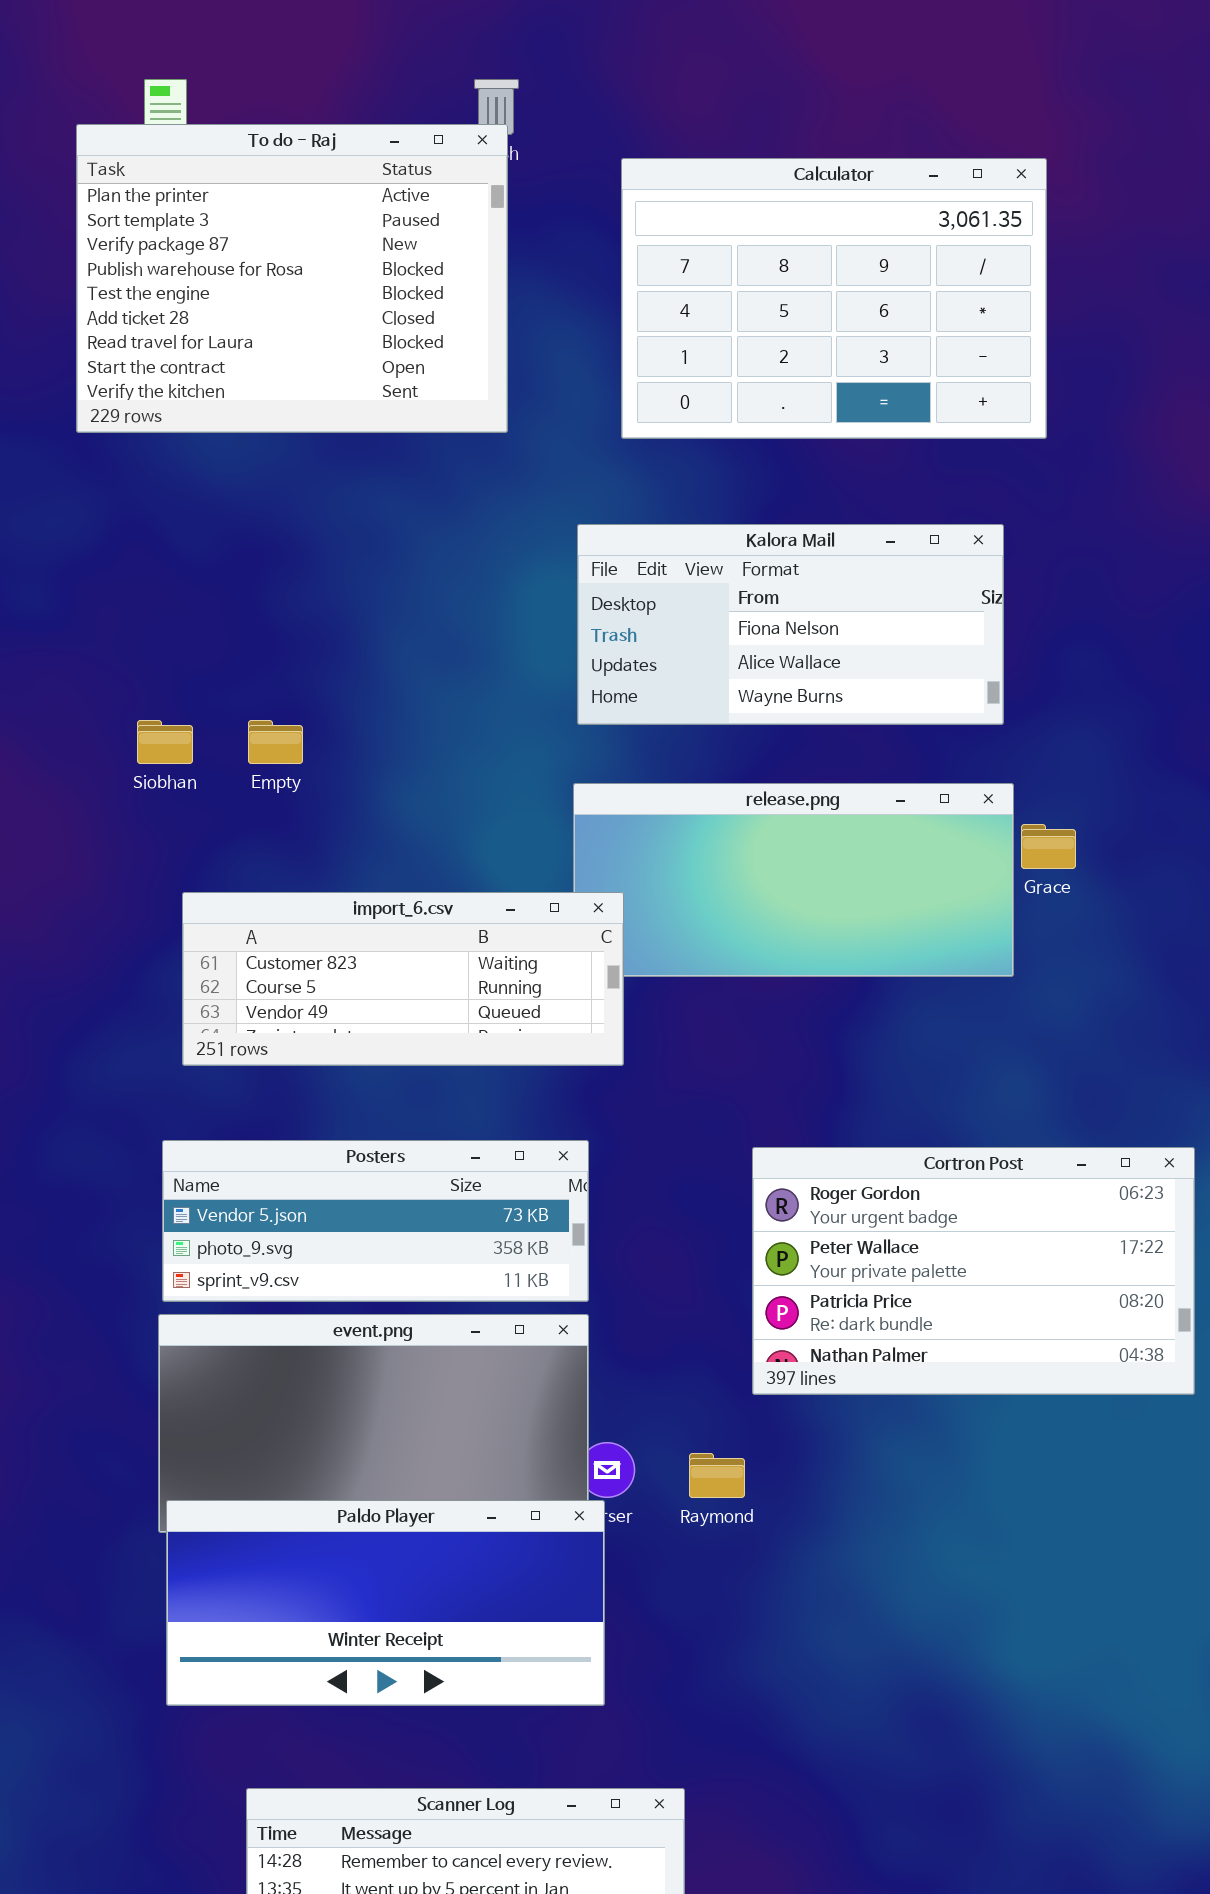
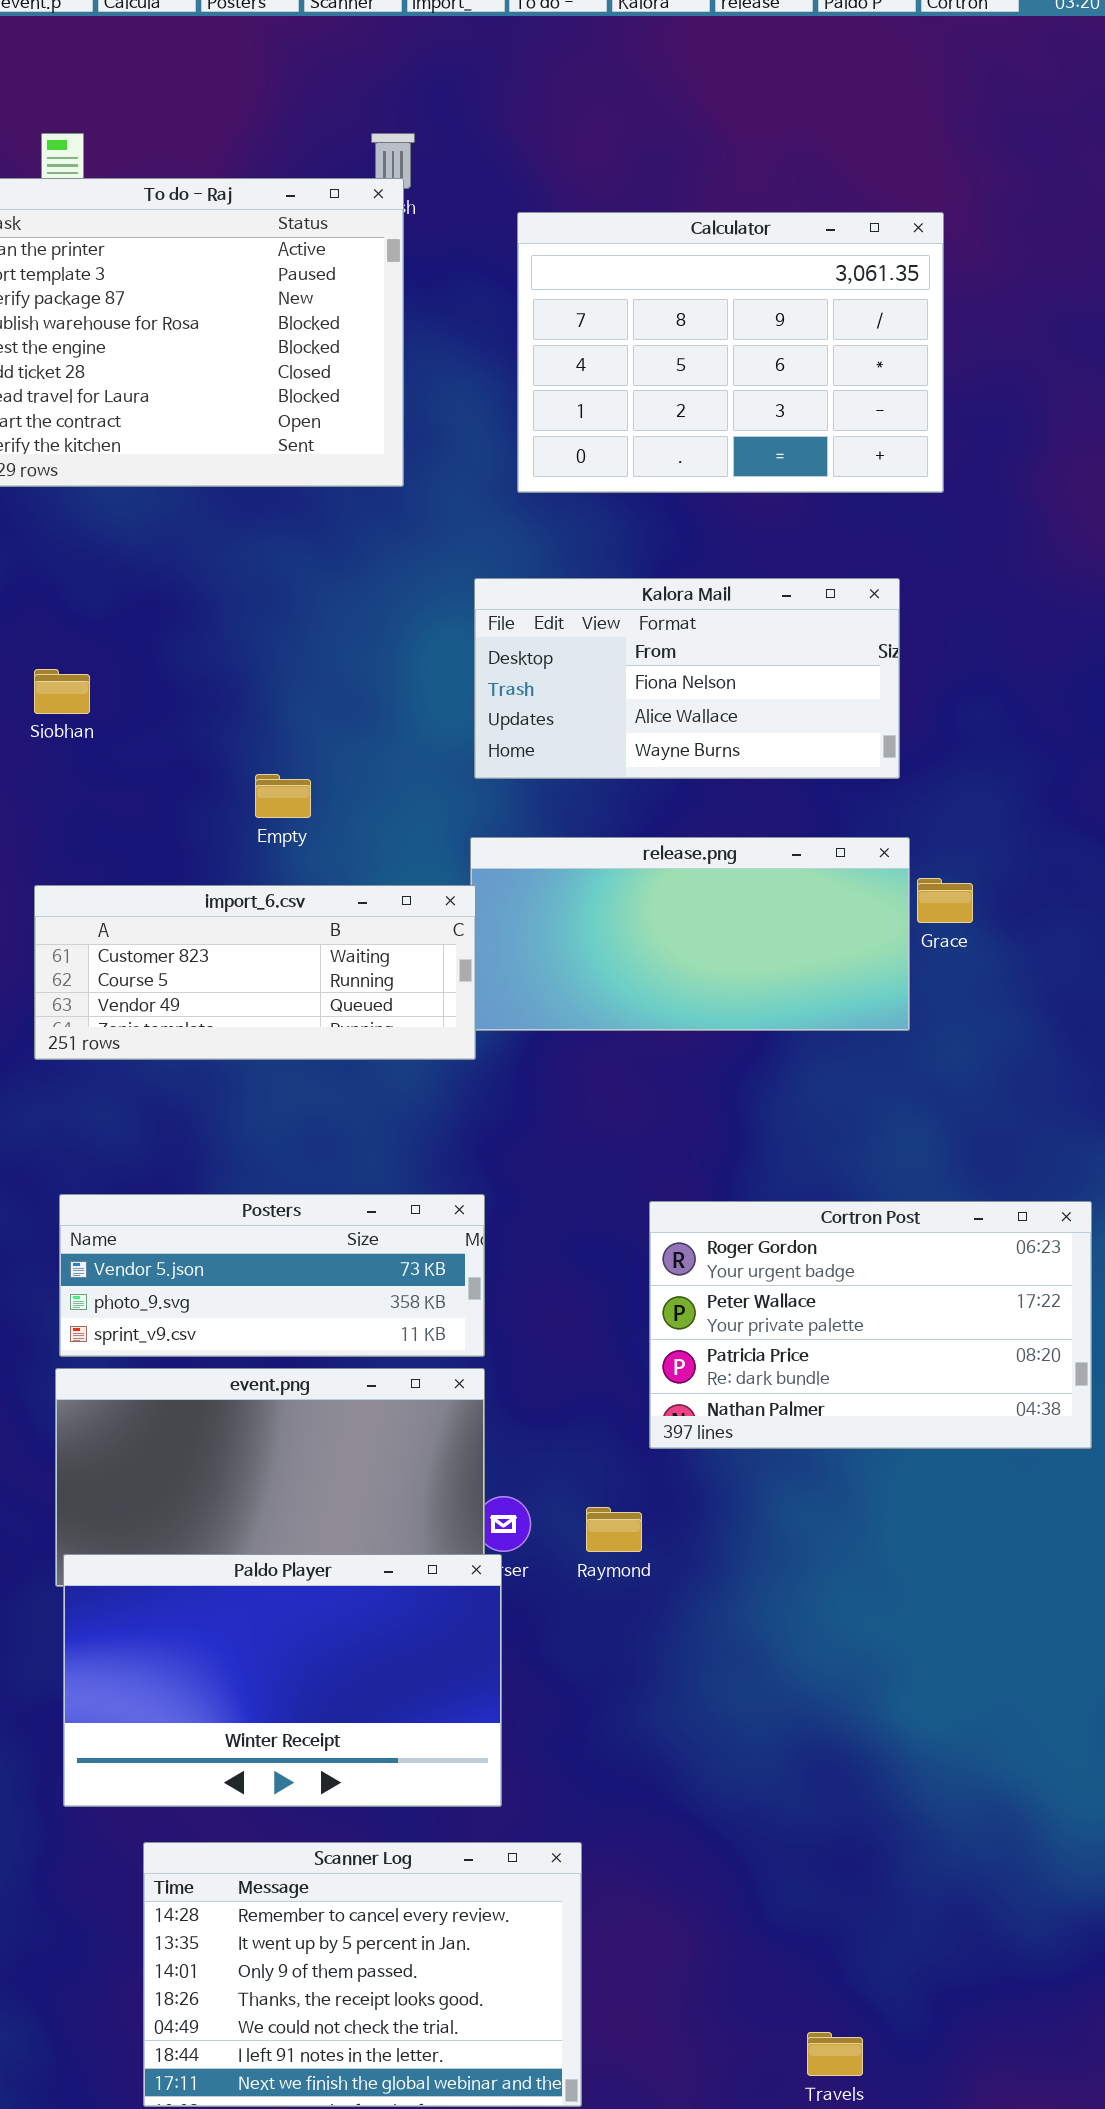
Siobhan: [137,720,193,764] -> [34,669,90,714], moved
Empty: [248,720,303,764] -> [255,774,311,818], moved
import_6.csv: [182,892,624,1066] -> [34,885,476,1060], moved
Paldo Player: [166,1500,605,1706] -> [63,1554,502,1807], resized

